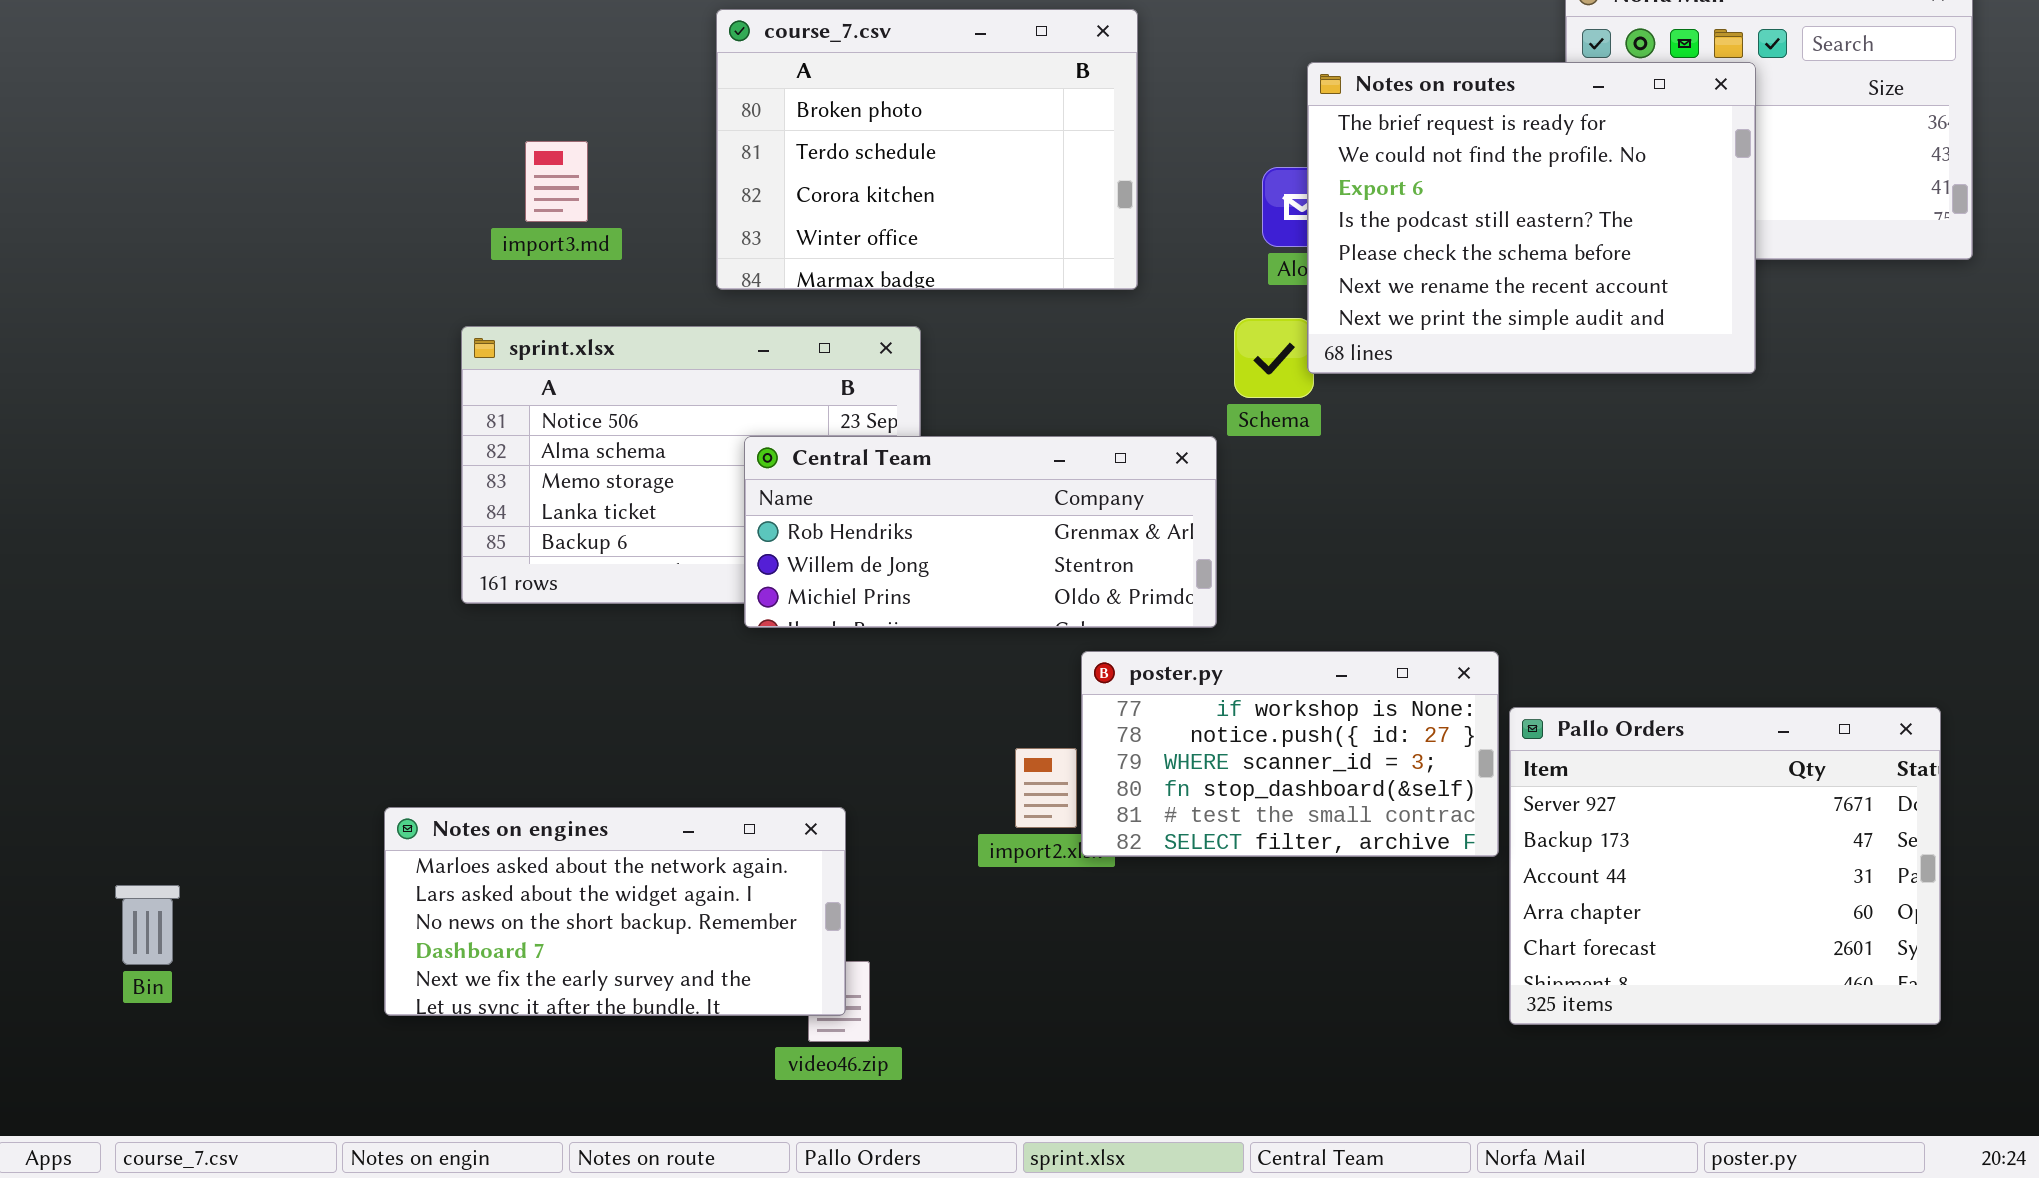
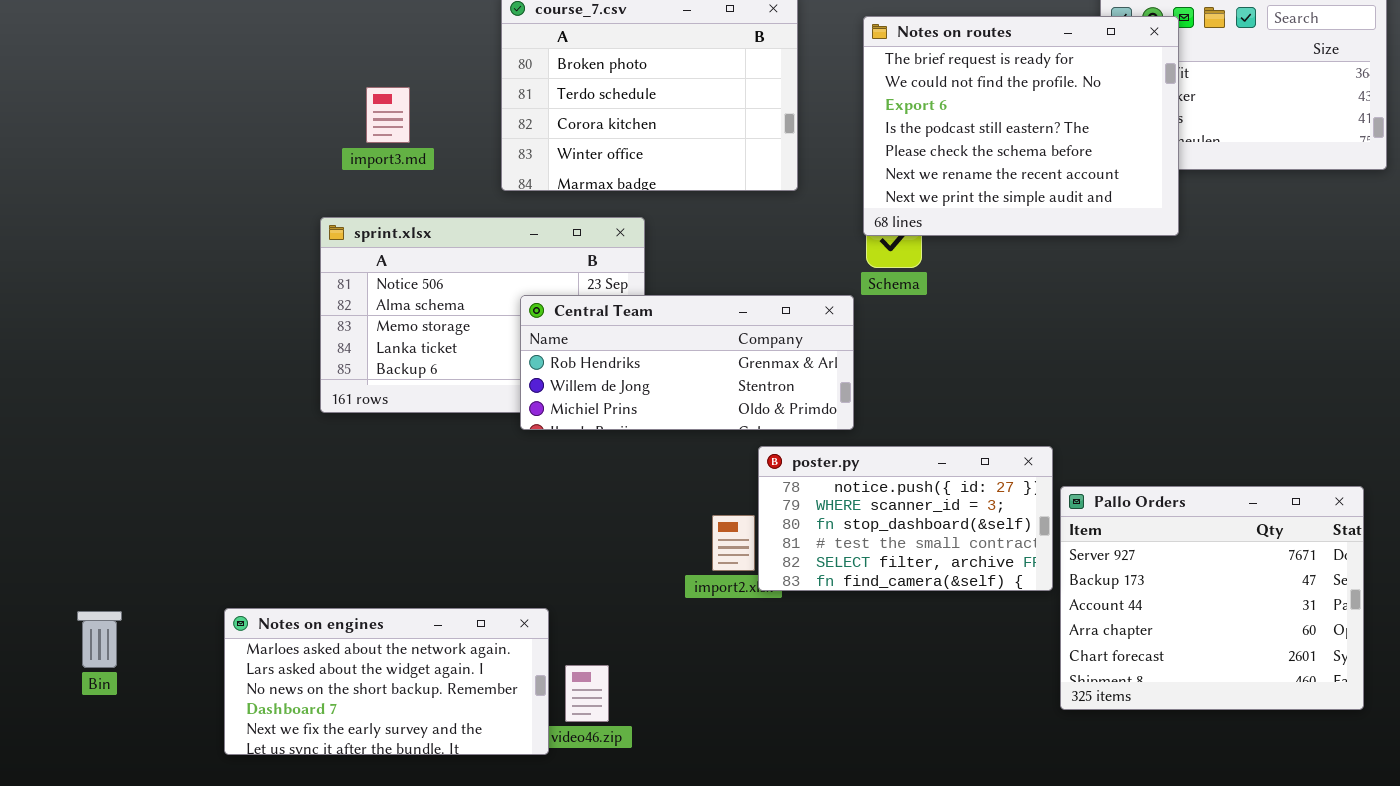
Notes on routes: [1307,62,1756,374] -> [863,16,1179,236], moved
poster.py: [1081,651,1499,857] -> [758,446,1053,591], scrolled down 1 row
Notes on engines: [384,807,846,1016] -> [224,608,549,755], moved

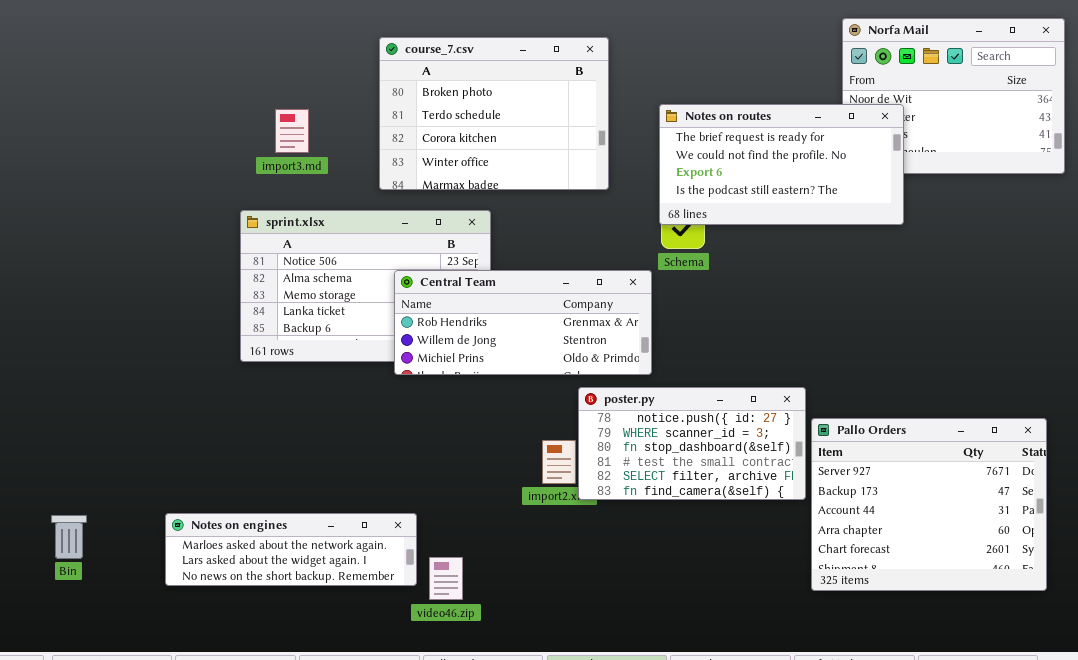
Notes on routes: [863,16,1179,236] -> [659,104,904,225], resized
Notes on engines: [224,608,549,755] -> [165,513,417,586], resized

